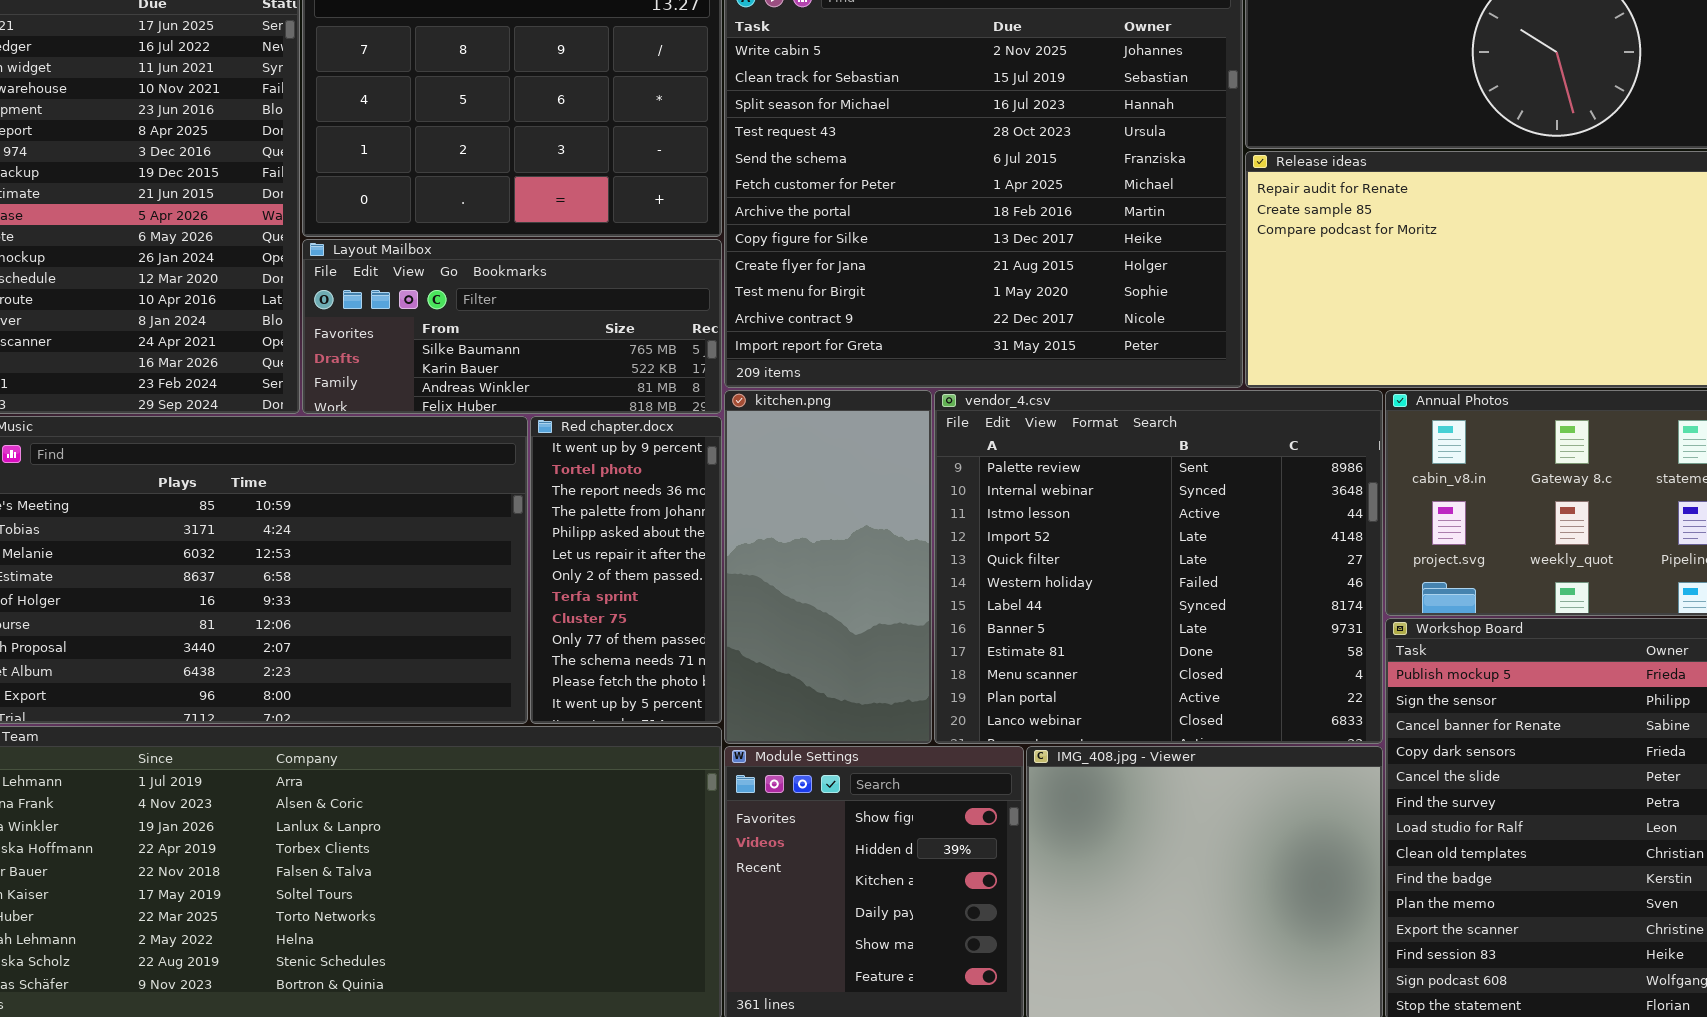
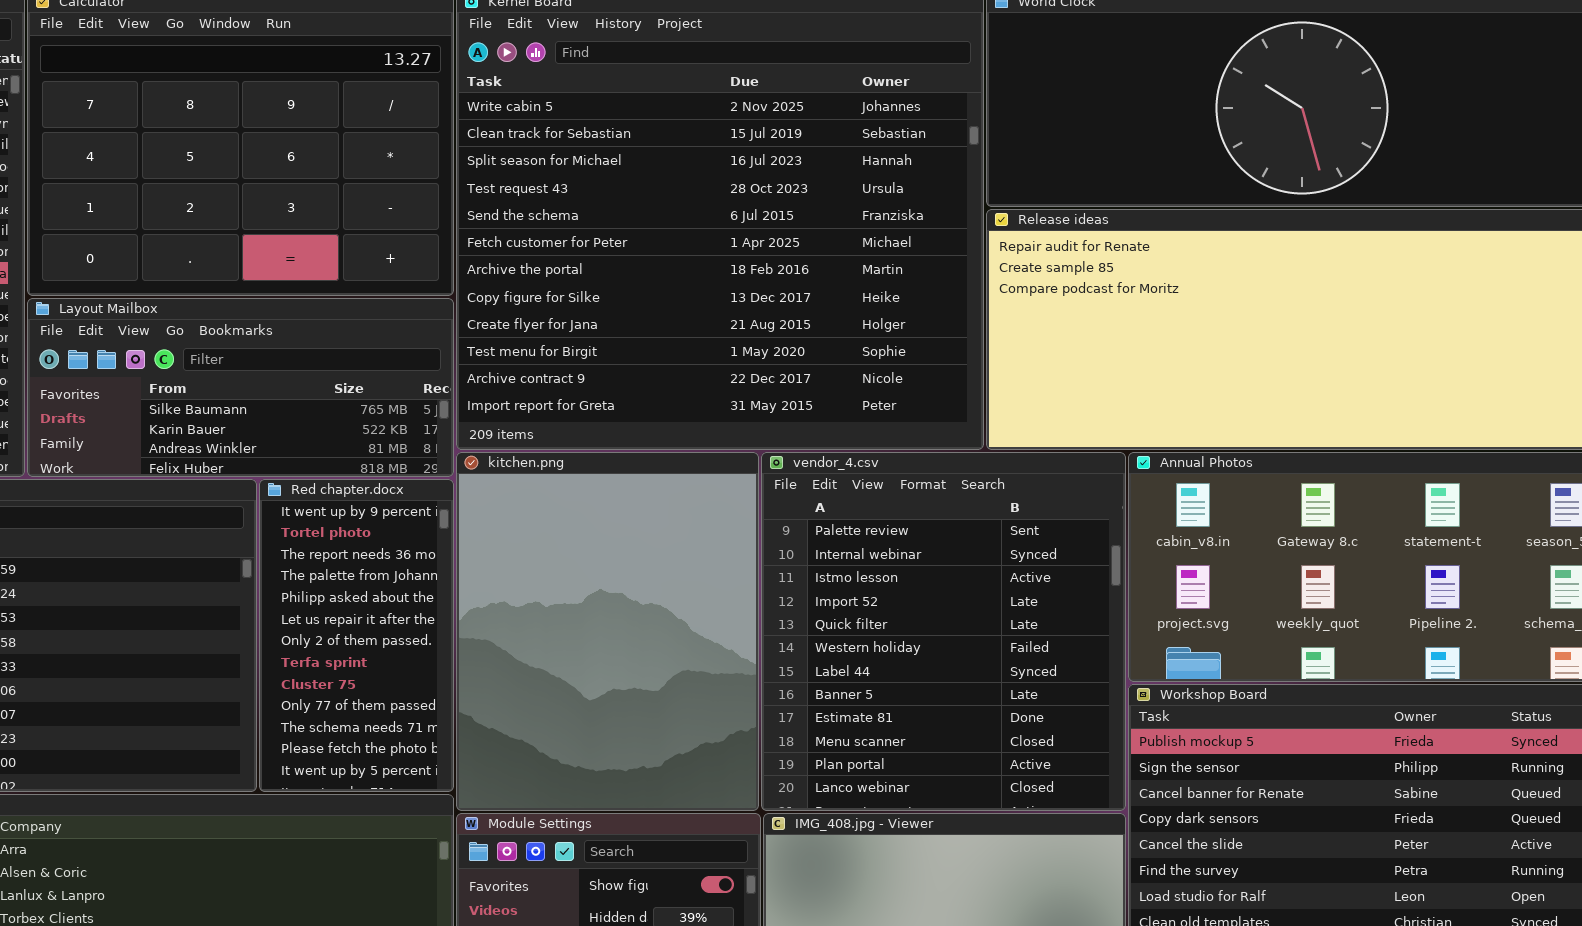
kitchen.png: [724,390,932,744] -> [456,452,759,811], resized
vendor_4.csv: [934,390,1383,744] -> [761,452,1126,811], resized

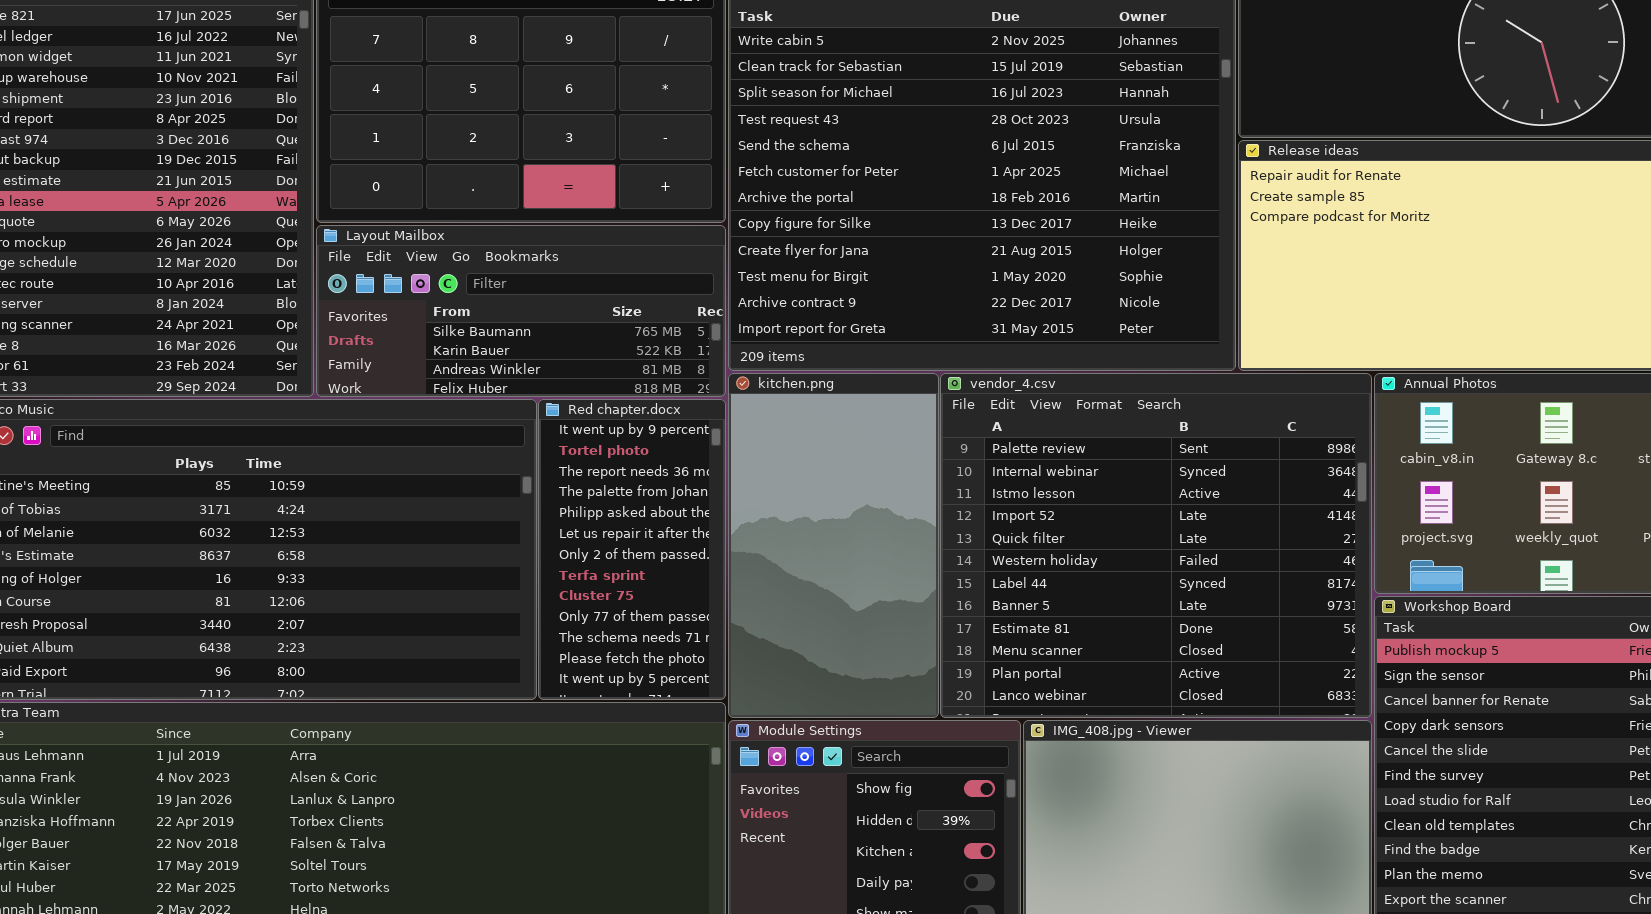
kitchen.png: [456,452,759,811] -> [728,373,939,718], resized
vendor_4.csv: [761,452,1126,811] -> [940,373,1372,718], resized

